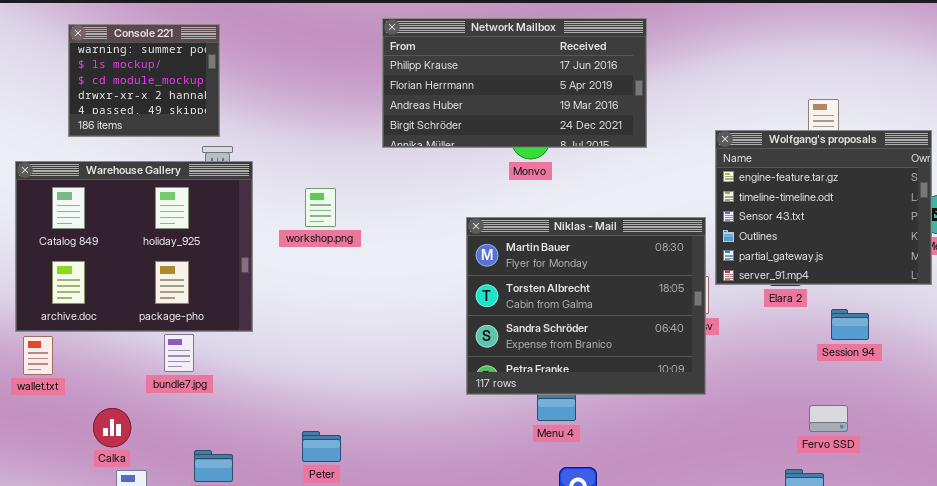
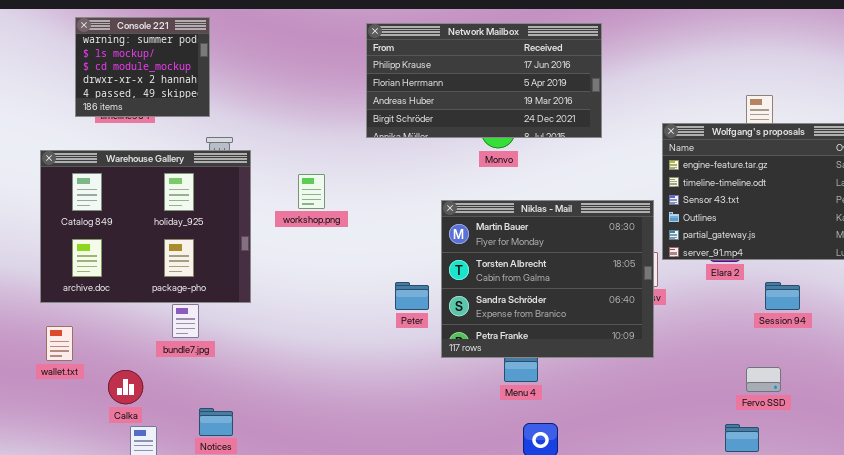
Console 221: [68,24,220,137] -> [75,17,210,117], moved
wallet.txt: [23,336,53,375] -> [46,326,73,361], moved
Peter: [302,431,341,462] -> [395,282,429,310], moved

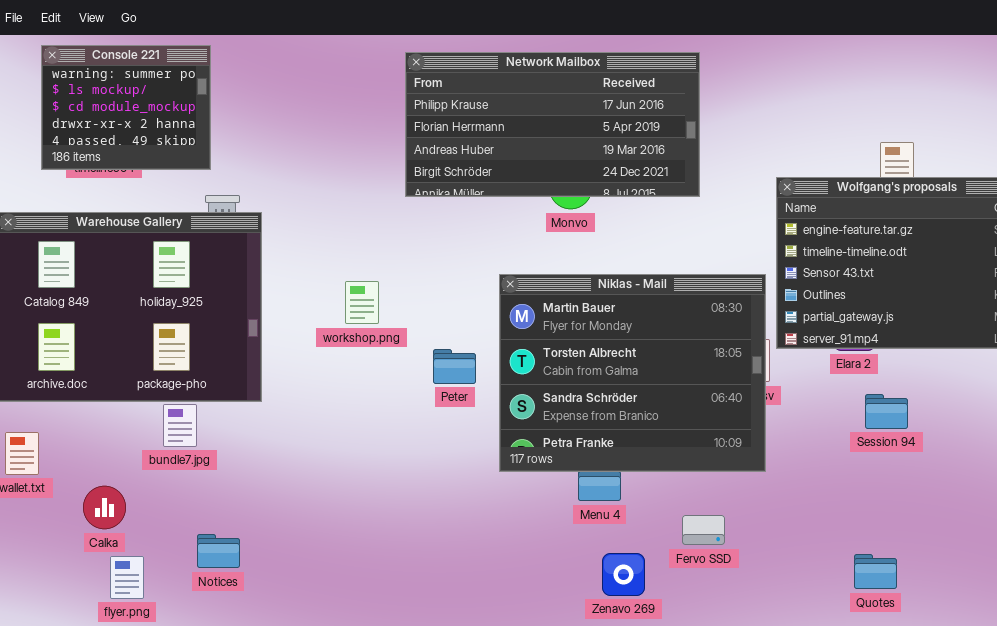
workshop.png: [298,174,325,209] -> [345,281,379,324], moved
Peter: [395,282,429,310] -> [433,349,476,384], moved
Session 94: [765,282,800,310] -> [865,394,908,429], moved
Fervo SSD: [746,367,781,392] -> [682,515,725,545], moved

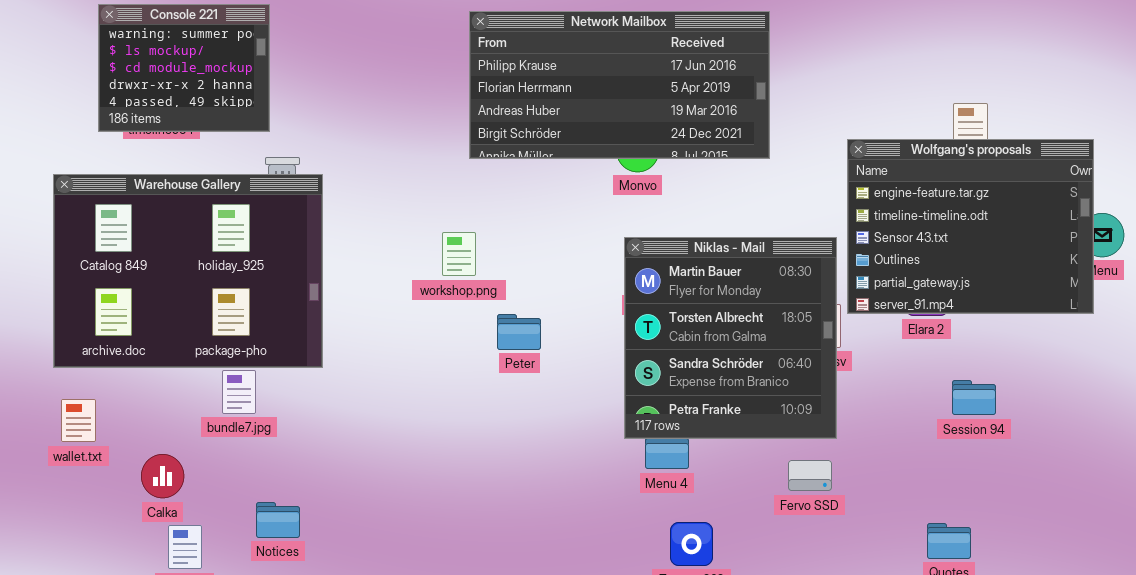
Niklas - Mail: [499,274,766,472] -> [624,237,837,439], resized
workshop.png: [345,281,379,324] -> [442,232,476,276], moved
Session 94: [865,394,908,429] -> [952,380,996,415], moved
Fervo SSD: [682,515,725,545] -> [788,460,832,491], moved

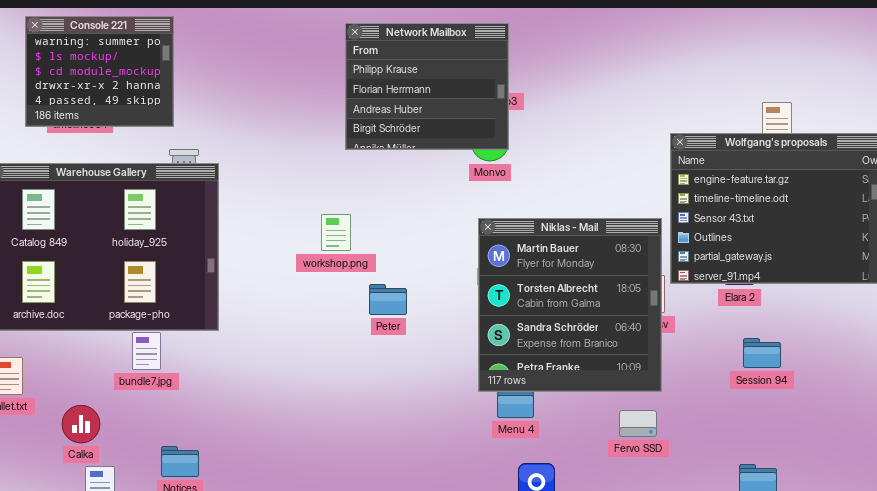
Network Mailbox: [469,11,770,159] -> [345,23,509,150], resized
Session 94: [952,380,996,415] -> [743,338,781,368], moved

